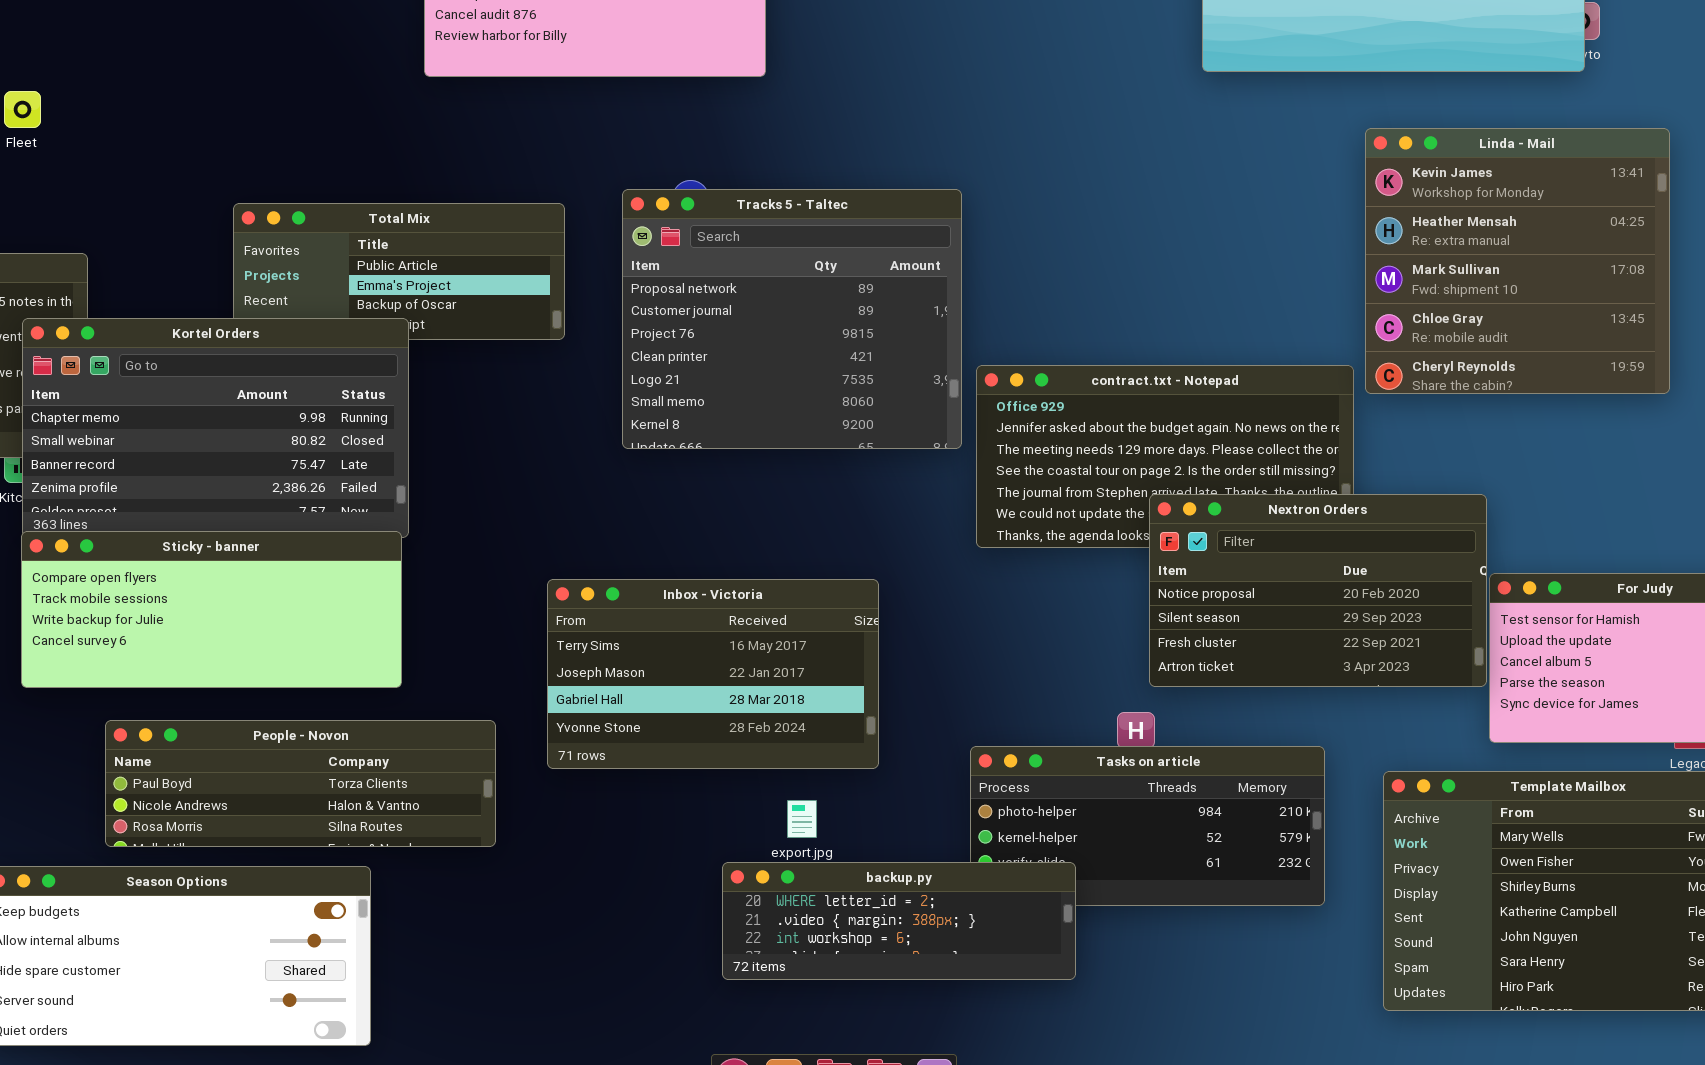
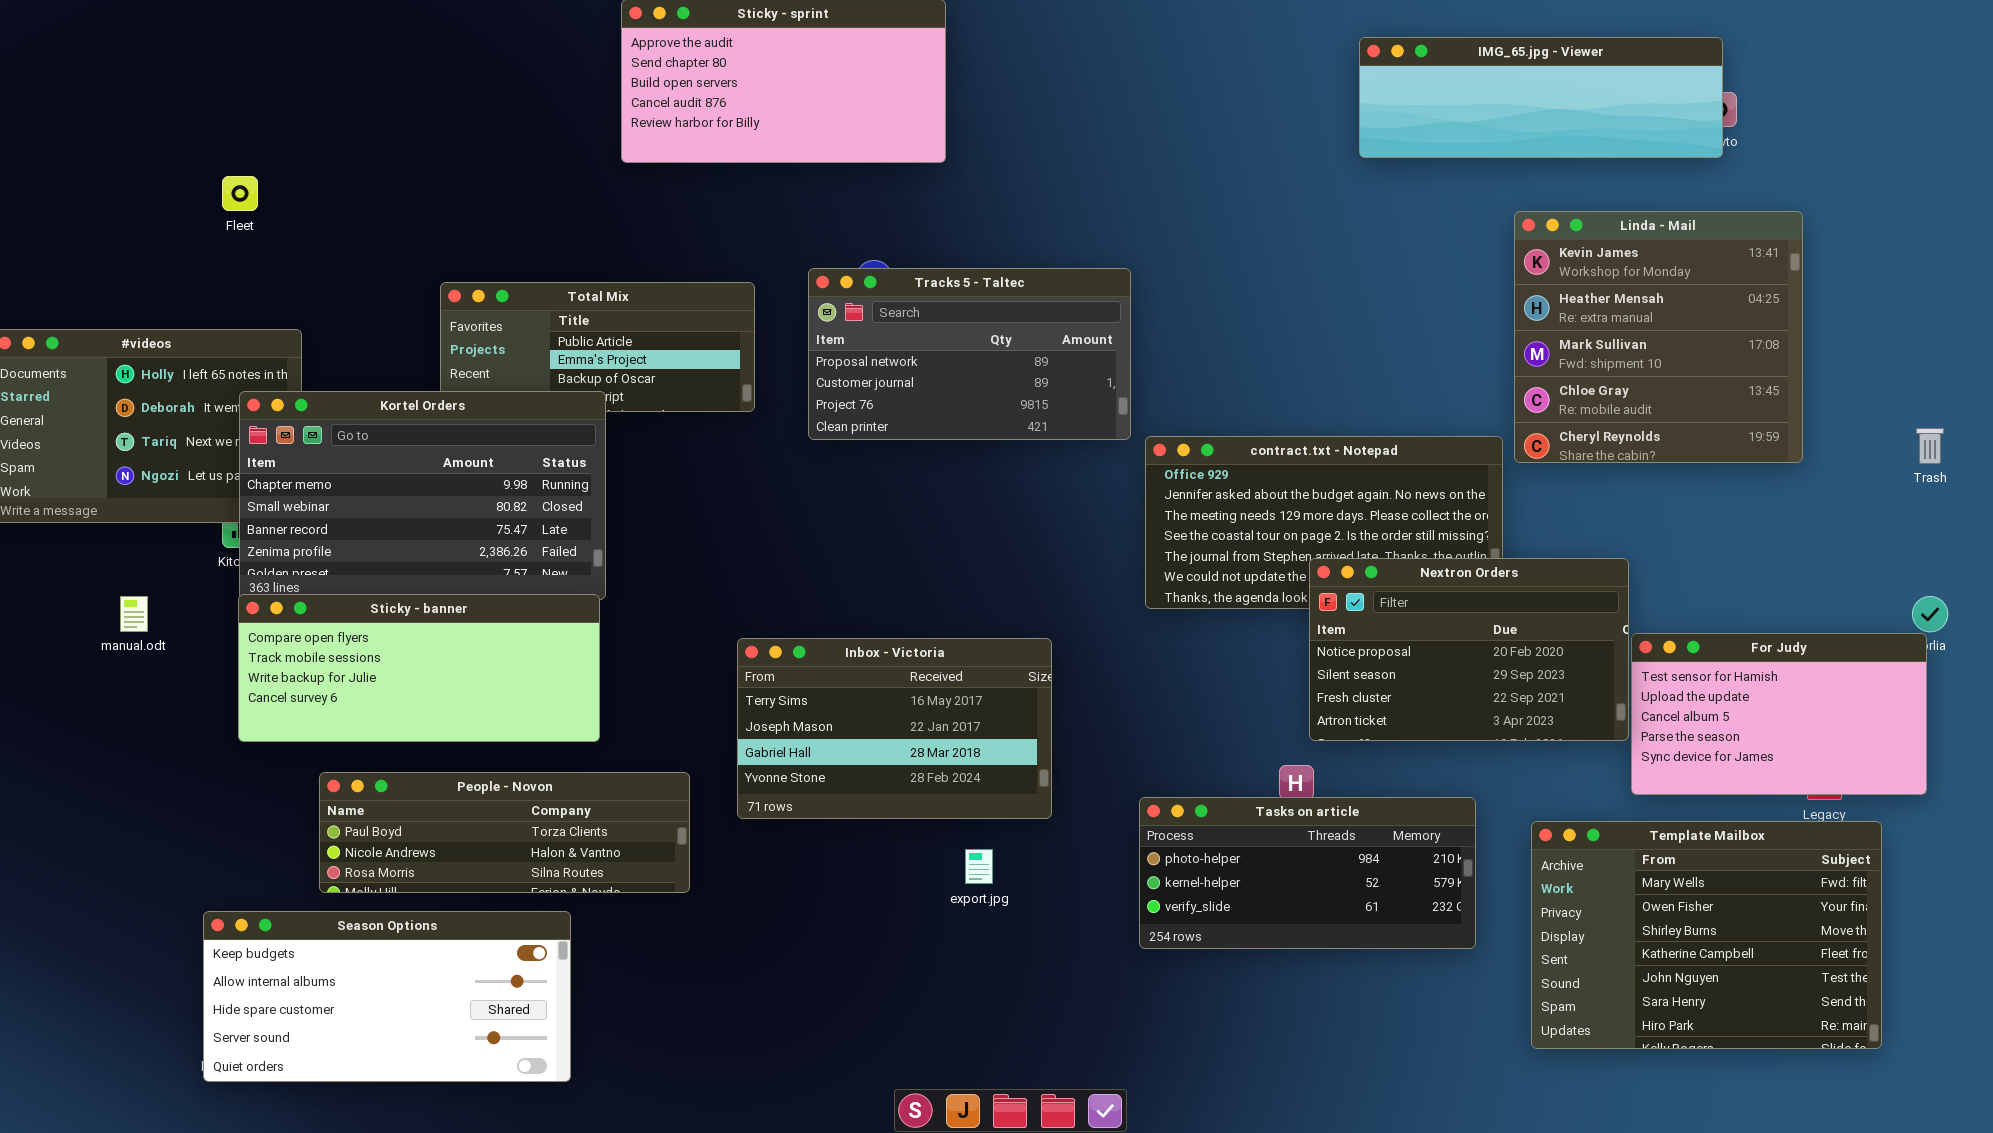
Tracks 5 - Taltec: [622,189,962,449] -> [808,268,1131,440], resized
backup.py: [722,862,1076,980] -> none, closed

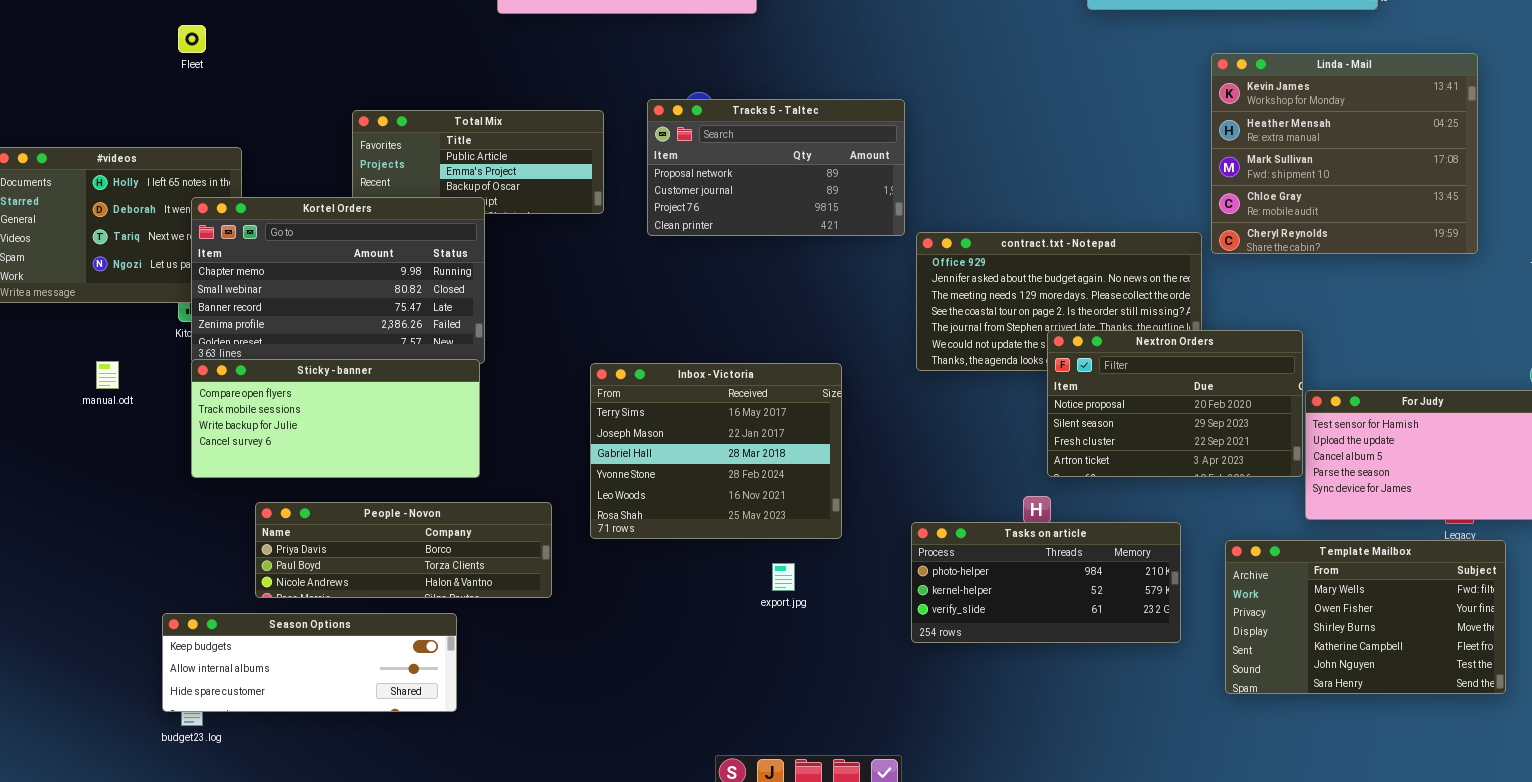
Linda - Mail: [1514,211,1803,463] -> [1211,53,1478,254], resized
Inbox - Victoria: [737,638,1052,819] -> [590,363,842,539], resized
People - Novon: [319,772,690,893] -> [255,502,552,598], scrolled up 1 row
Template Mailbox: [1531,821,1882,1049] -> [1225,540,1506,694], resized
Season Options: [203,911,571,1082] -> [162,613,457,712], resized

